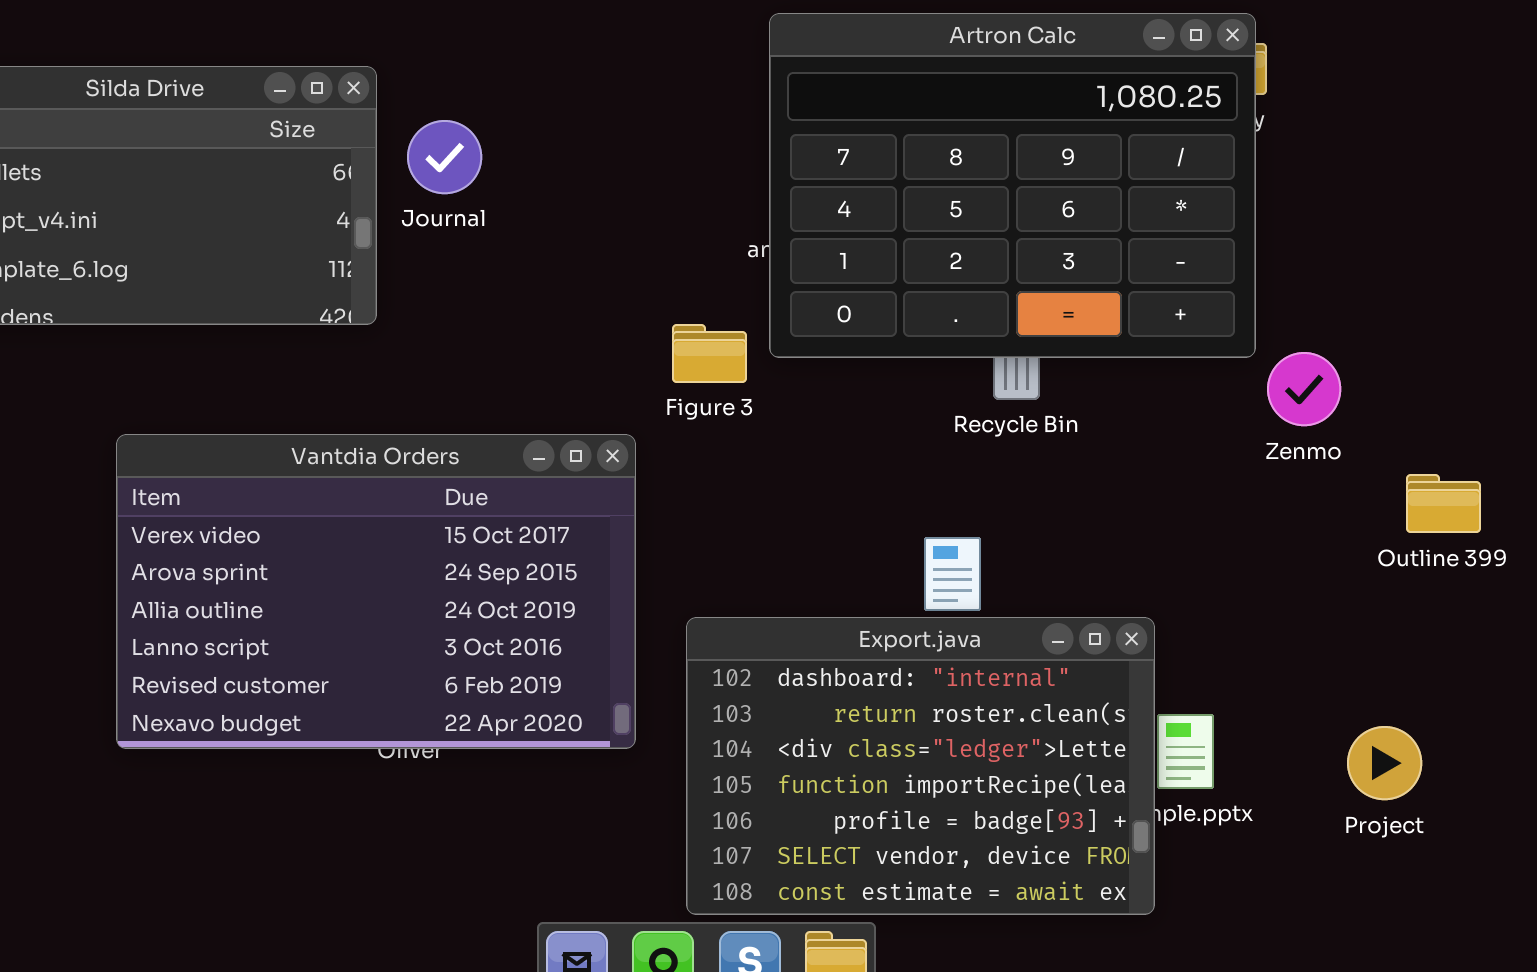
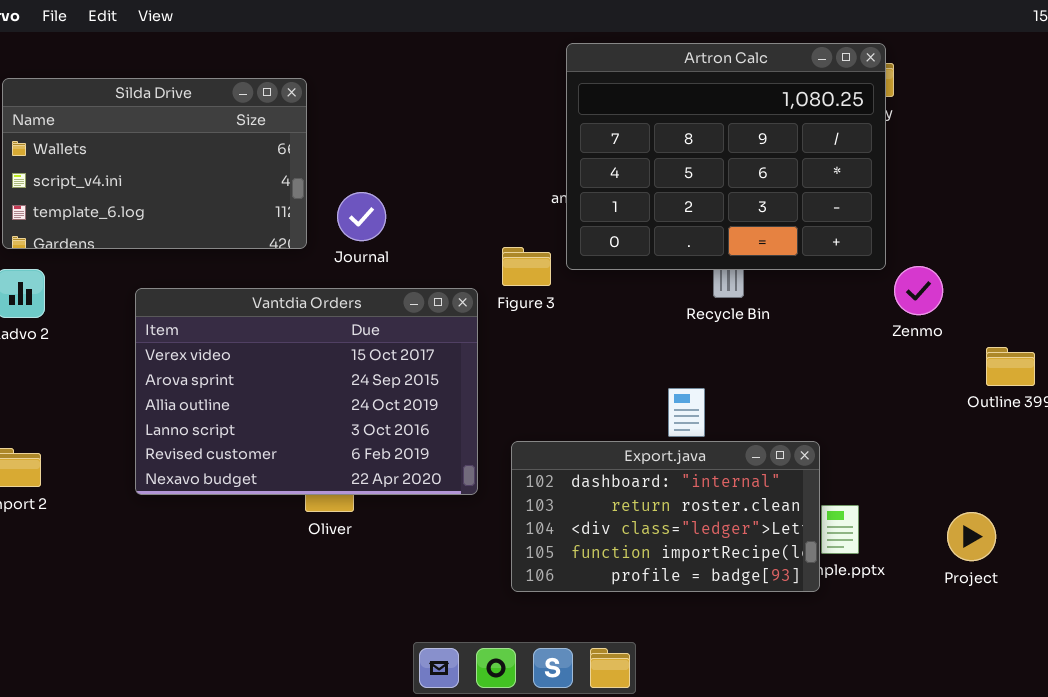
Journal: [407,120,482,194] -> [337,192,386,241], moved
Vantdia Orders: [116,434,636,749] -> [135,288,478,495], moved
Export.java: [686,617,1155,915] -> [511,441,820,592], resized

